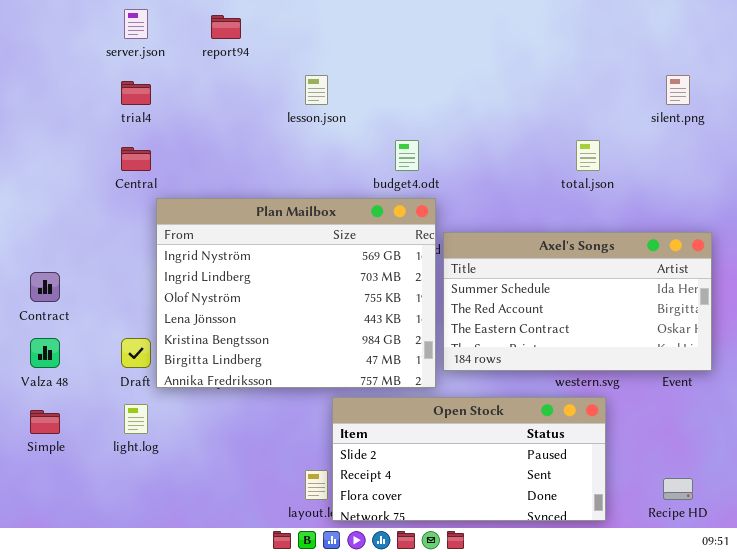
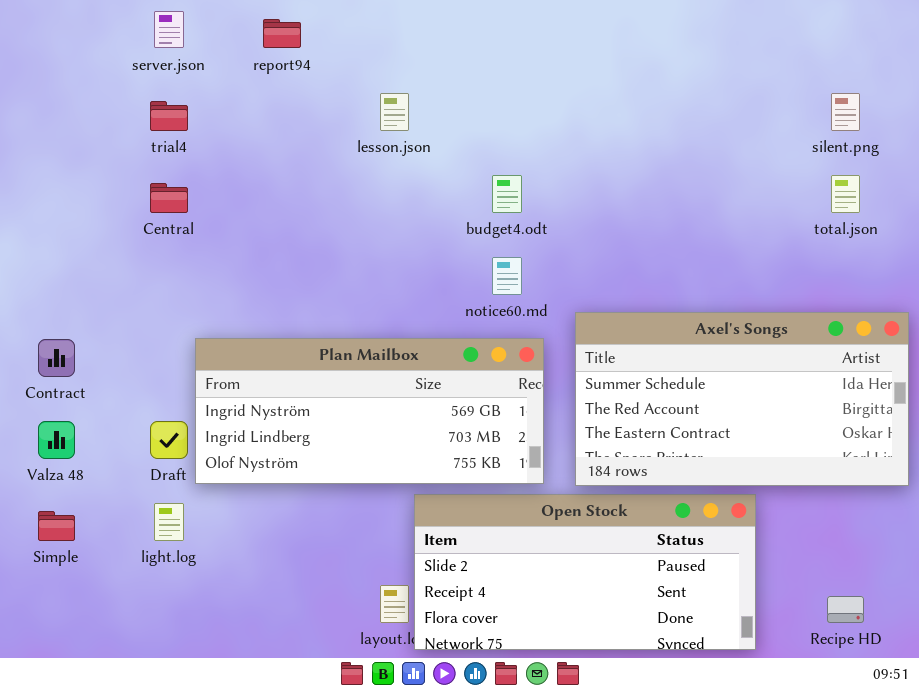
total.json: [576,140,600,171] -> [831,175,860,213], moved
Plan Mailbox: [156,198,436,388] -> [195,338,544,484], resized
Axel's Songs: [443,232,712,371] -> [575,312,909,486], moved

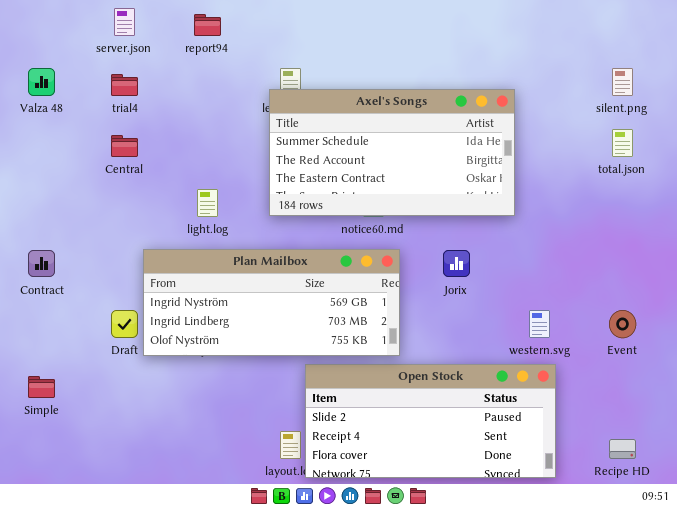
Axel's Songs: [575,312,909,486] -> [269,89,515,216], moved
Valza 48: [38,421,75,459] -> [28,68,55,96], moved
light.log: [154,503,184,541] -> [197,189,218,217], moved

